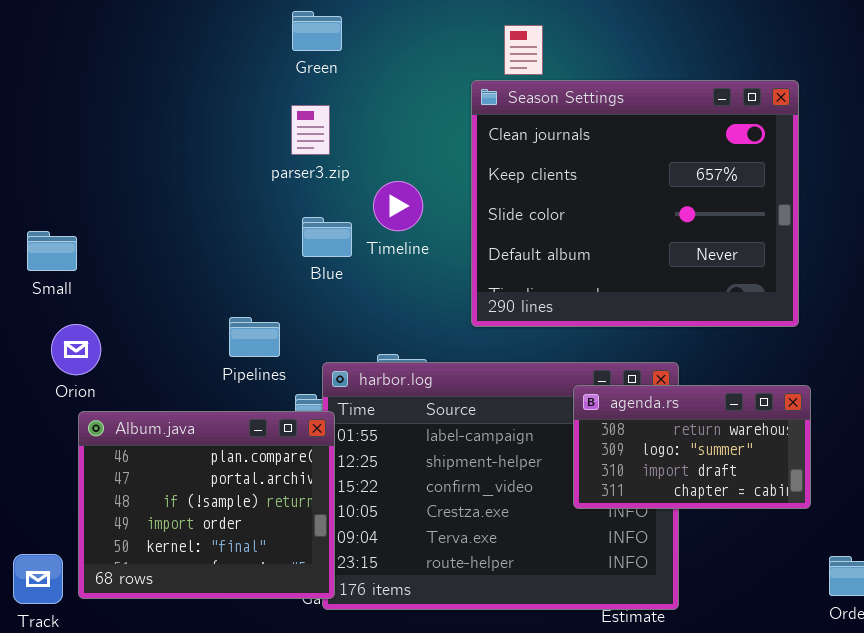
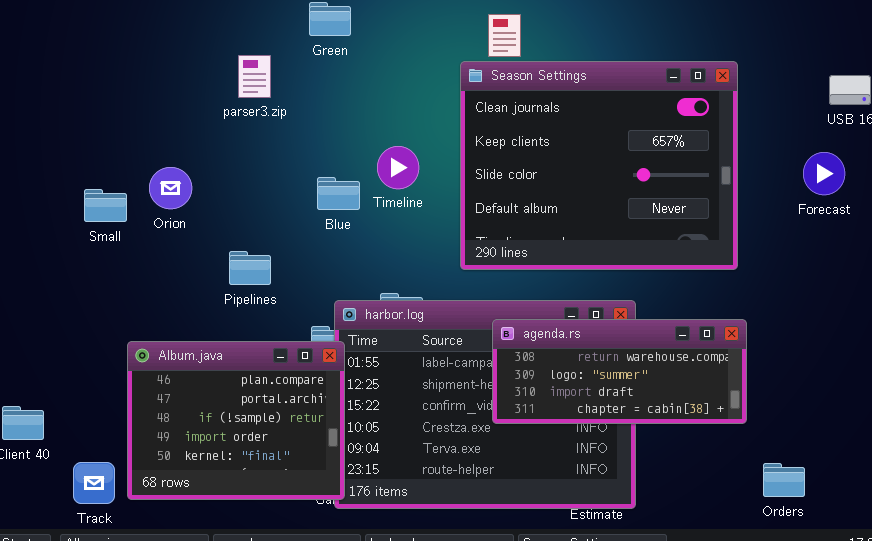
parser3.zip: [291,105,330,155] -> [238,55,271,98], moved
Pipelines: [229,317,280,357] -> [229,251,271,285], moved
Orion: [51,324,101,375] -> [149,167,192,209], moved
agenda.rs: [573,385,811,509] -> [492,319,747,424], resized

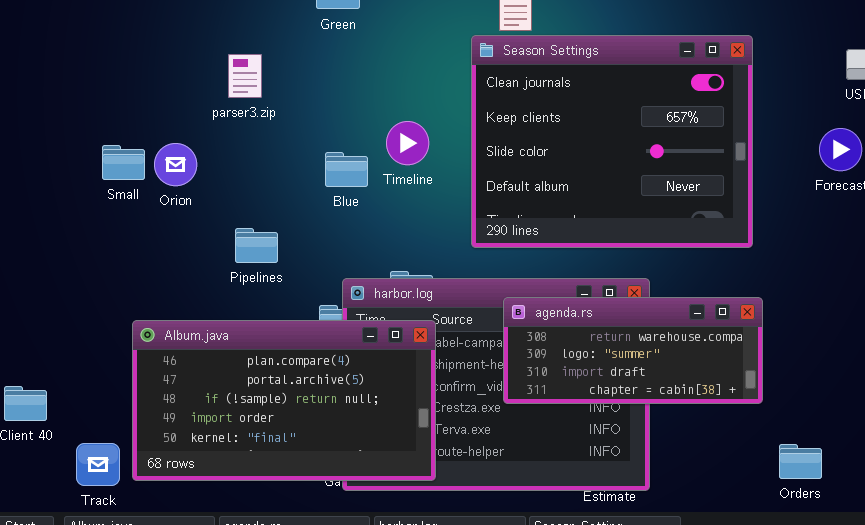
parser3.zip: [238,55,271,98] -> [228,54,262,98], moved
Small: [84,189,127,222] -> [102,145,145,180], moved
Album.java: [127,341,345,500] -> [132,320,436,481], resized

